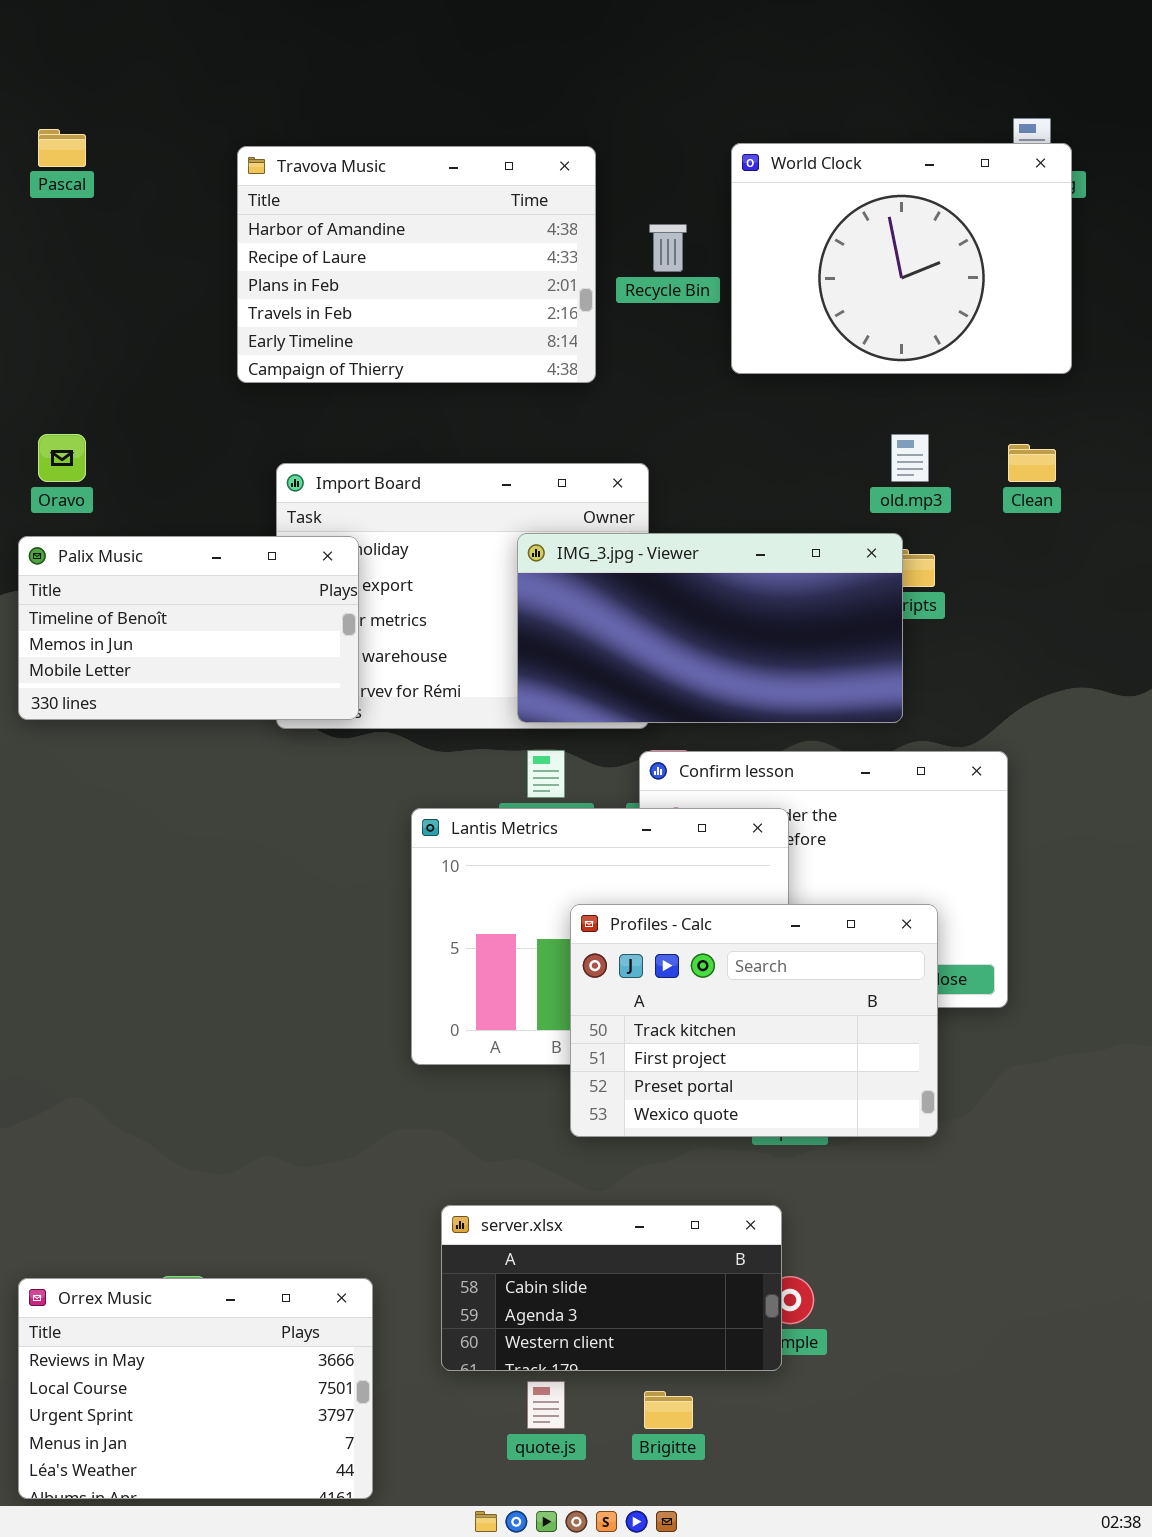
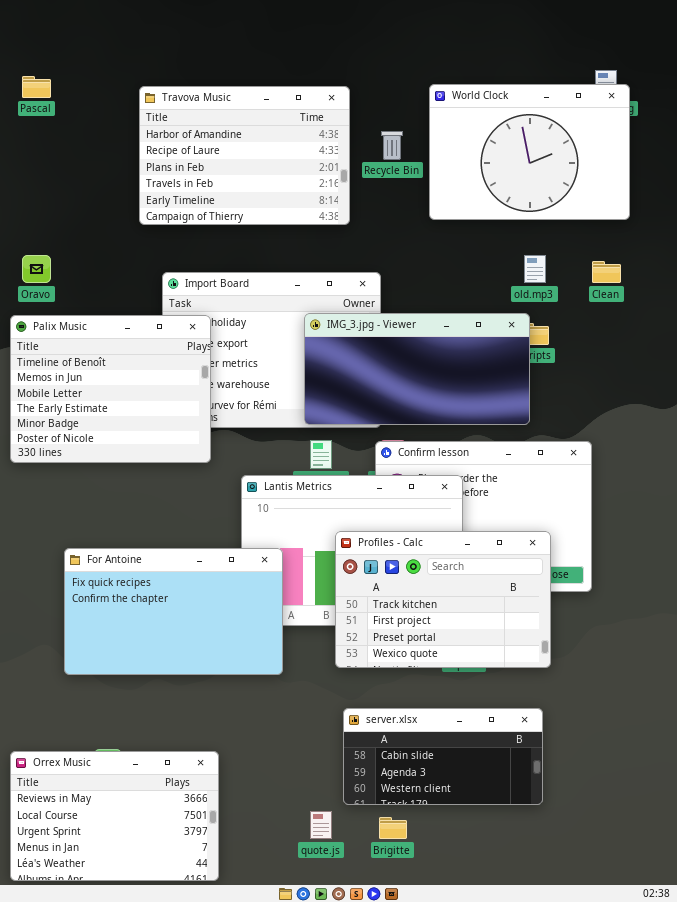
Palix Music: [18,536,359,720] -> [10,315,211,463], resized
For Antoine: none -> [64,548,283,675], opened
server.xlsx: [441,1205,782,1371] -> [343,708,543,805], moved

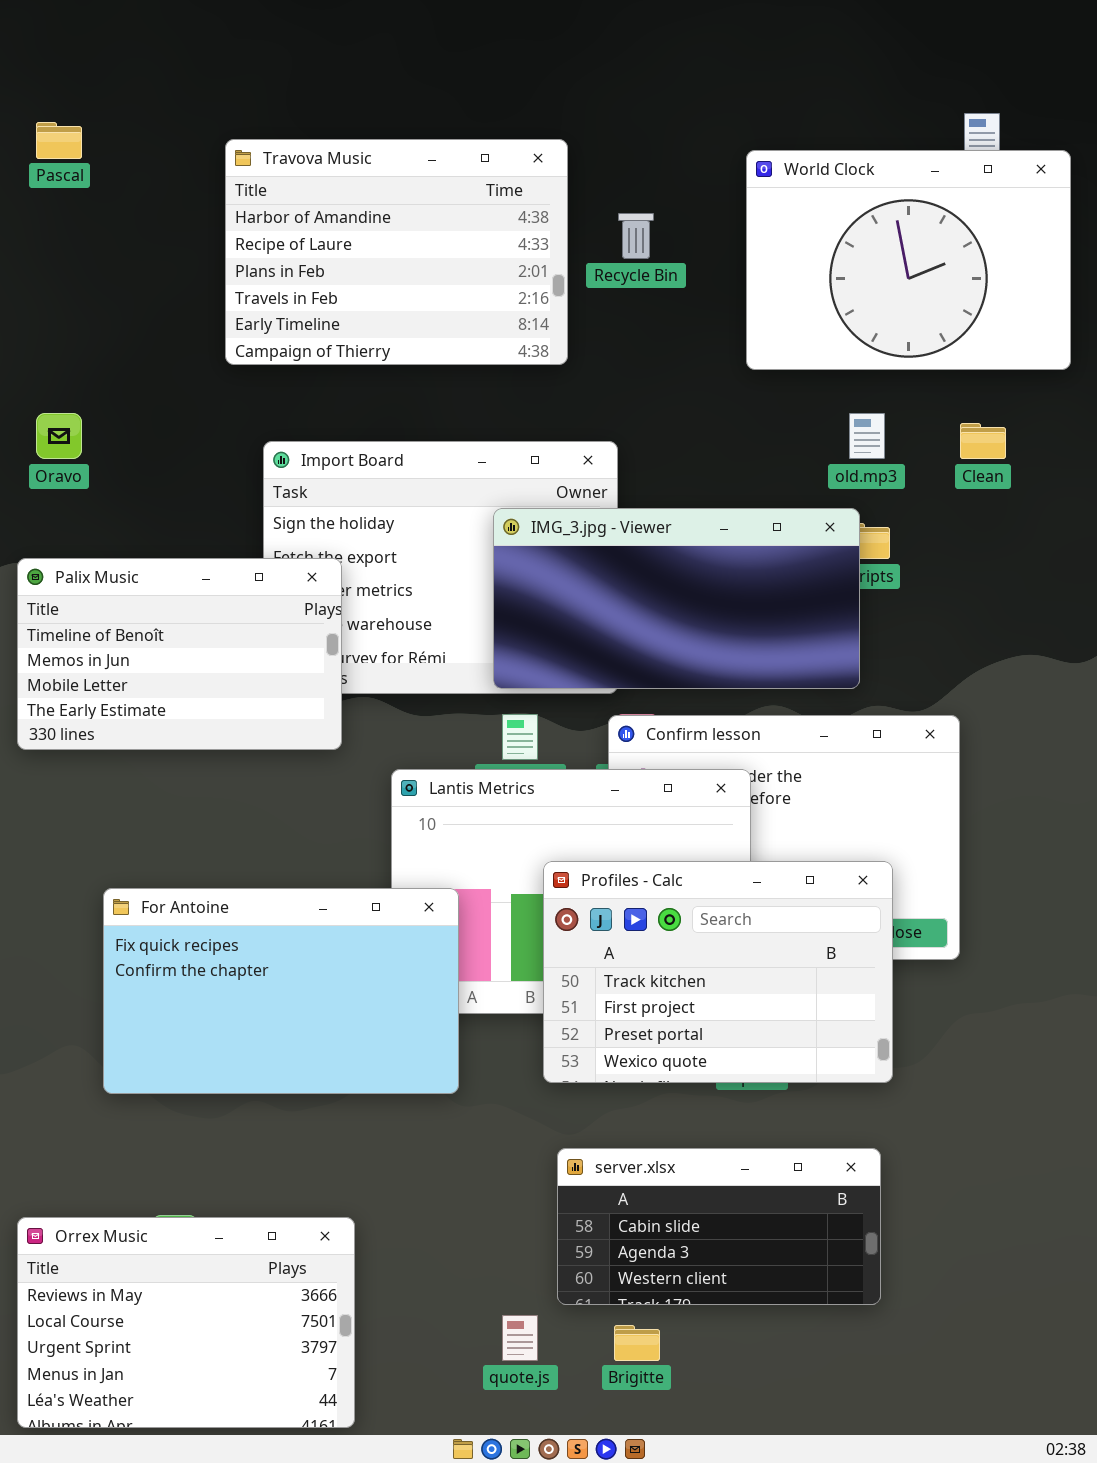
World Clock: [429,84,630,220] -> [746,150,1071,370], moved
Palix Music: [10,315,211,463] -> [17,558,342,750], resized

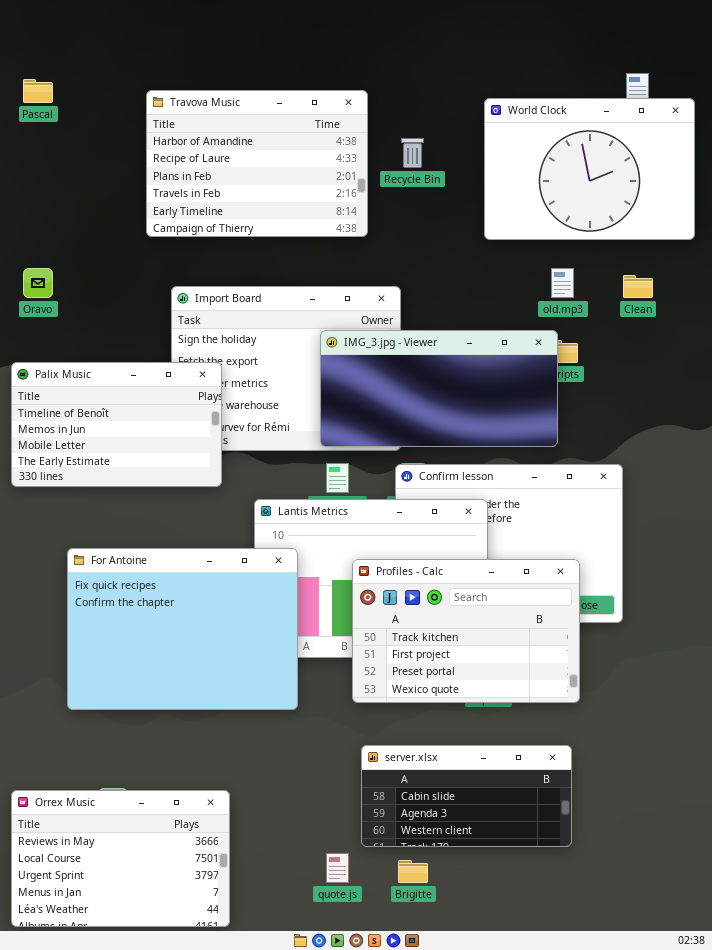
For Antoine: [103,888,459,1094] -> [67,548,298,710], resized

